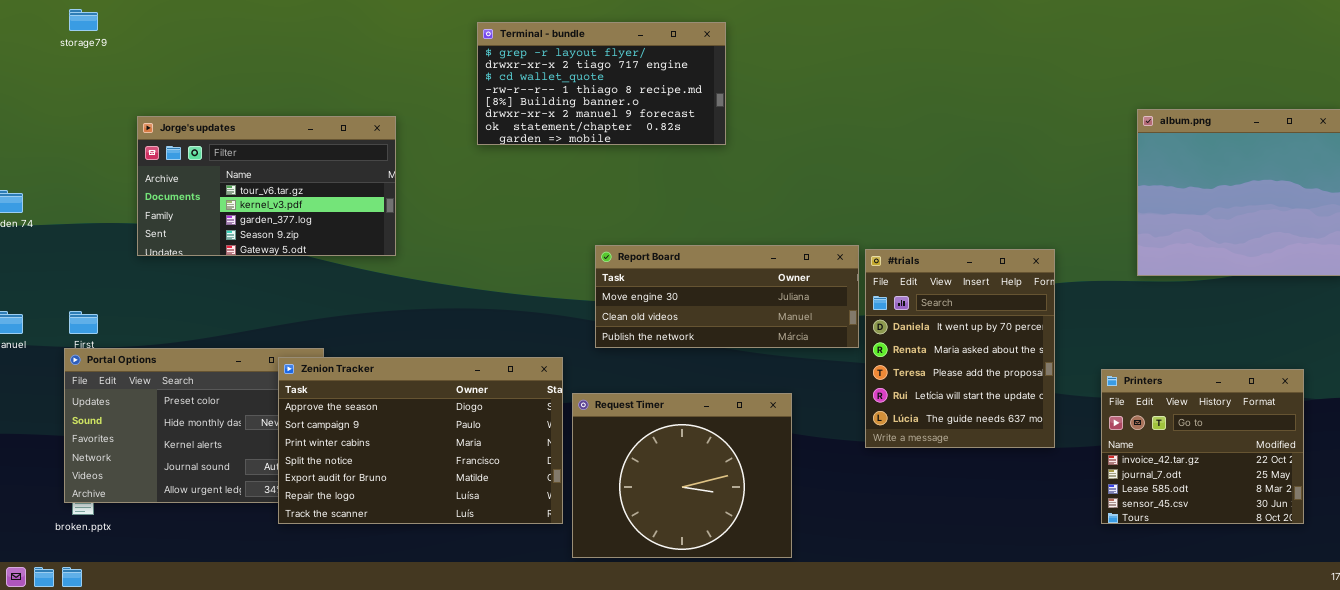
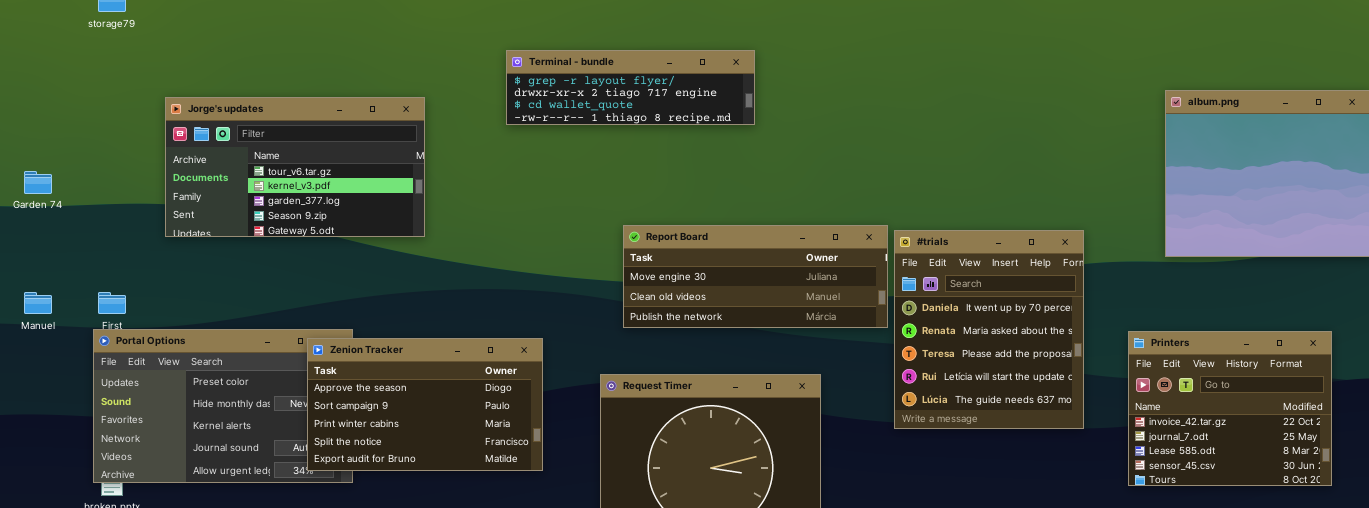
Terminal - bundle: [477,22,726,145] -> [506,50,755,125], resized
Zenion Tracker: [278,357,563,524] -> [307,338,543,471], resized
Printers: [1101,369,1304,524] -> [1128,331,1332,486], moved

